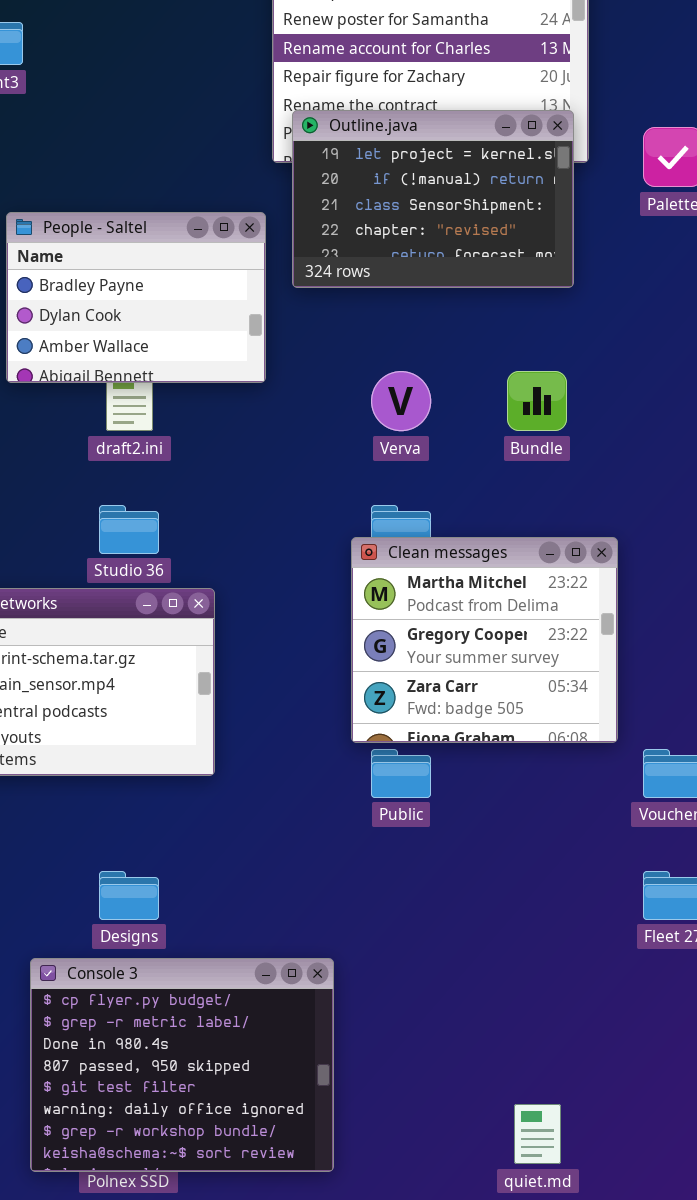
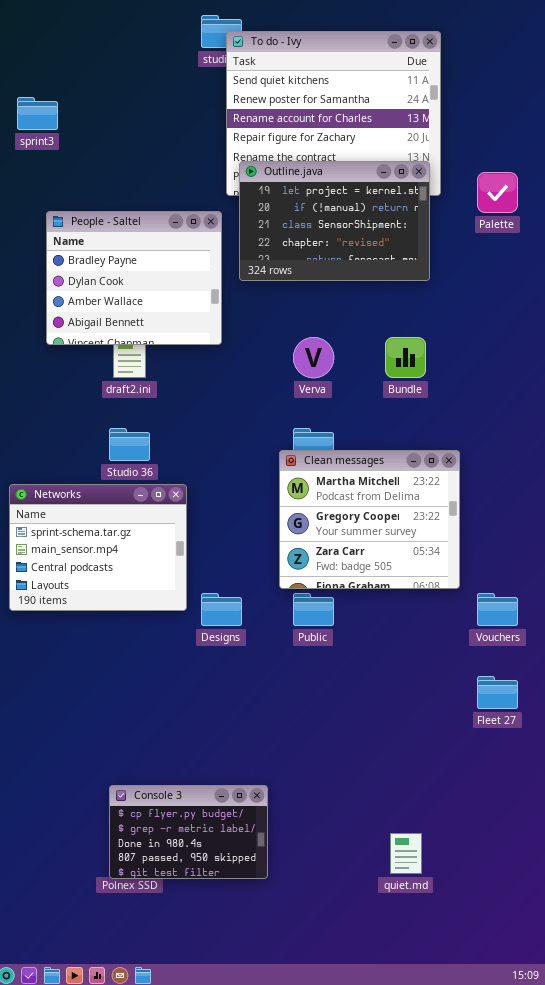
People - Saltel: [6,212,266,383] -> [46,211,222,345], resized
Designs: [99,871,159,920] -> [201,593,242,626], moved
Console 3: [30,958,334,1172] -> [109,785,268,879], resized

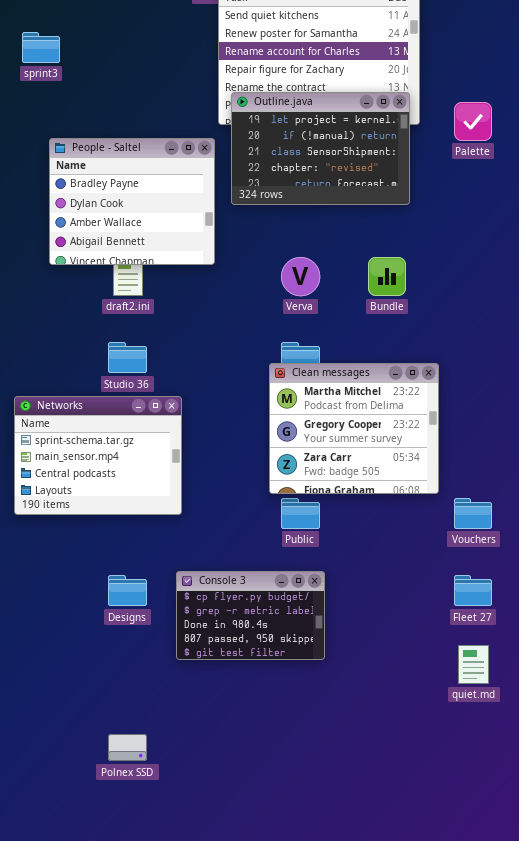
Designs: [201,593,242,626] -> [108,575,147,606], moved
Console 3: [109,785,268,879] -> [176,571,325,660], moved
quiet.md: [390,833,422,874] -> [458,645,489,684], moved

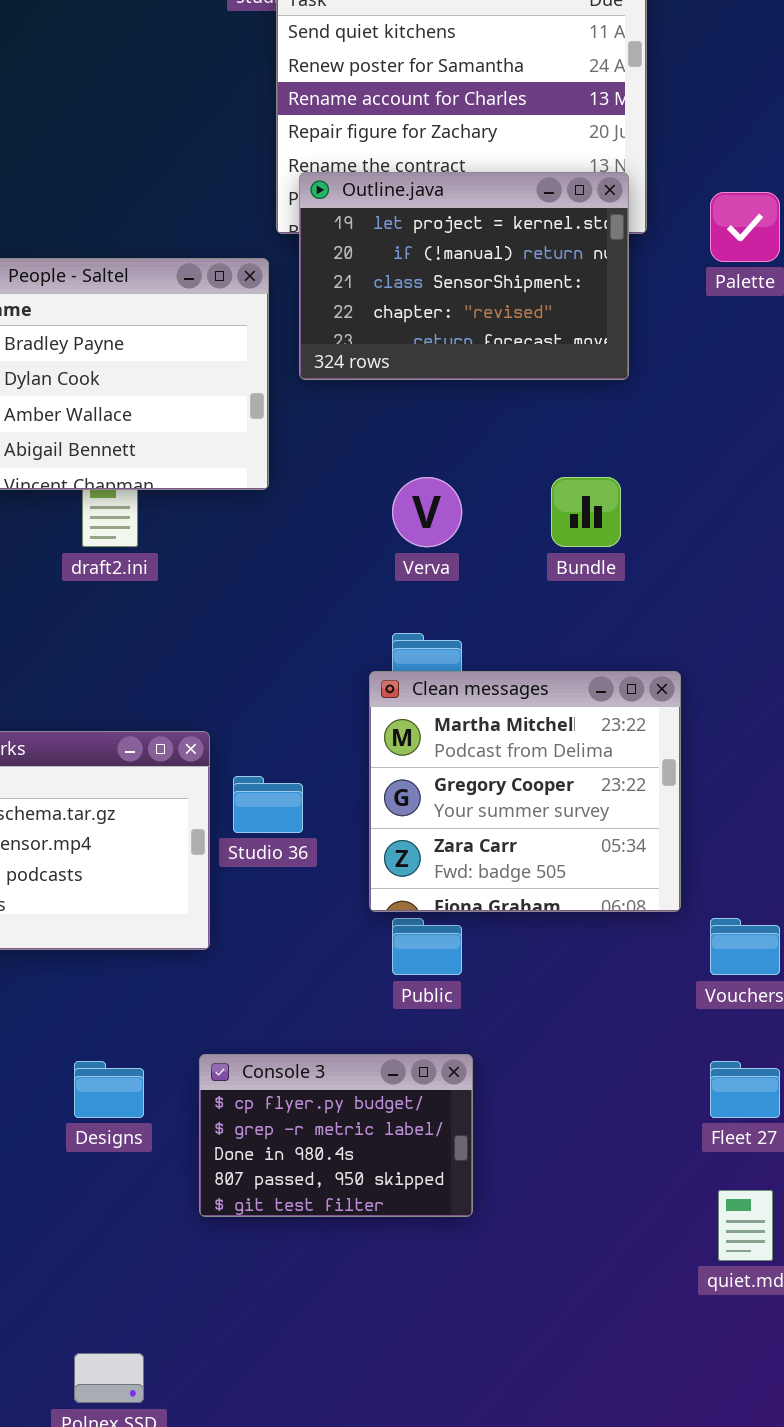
Studio 36: [108,342,147,373] -> [233,776,303,833], moved

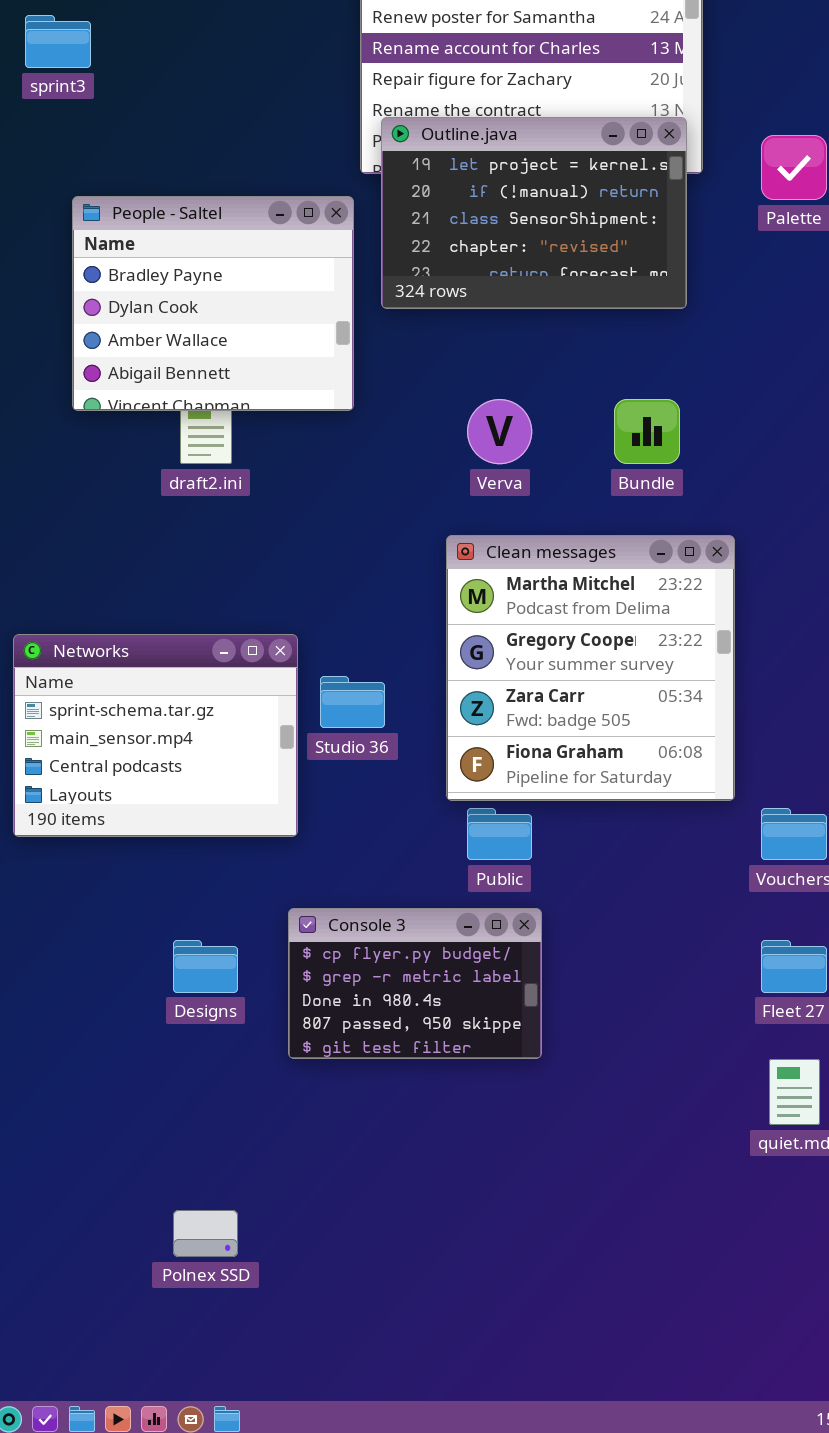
Clean messages: [369,671,681,912] -> [446,535,735,801], resized
Console 3: [199,1054,473,1217] -> [288,908,542,1059], moved

